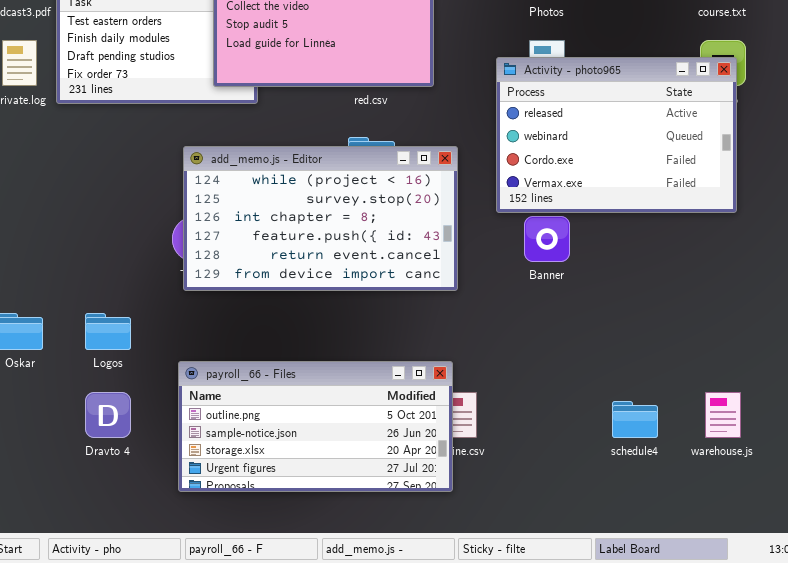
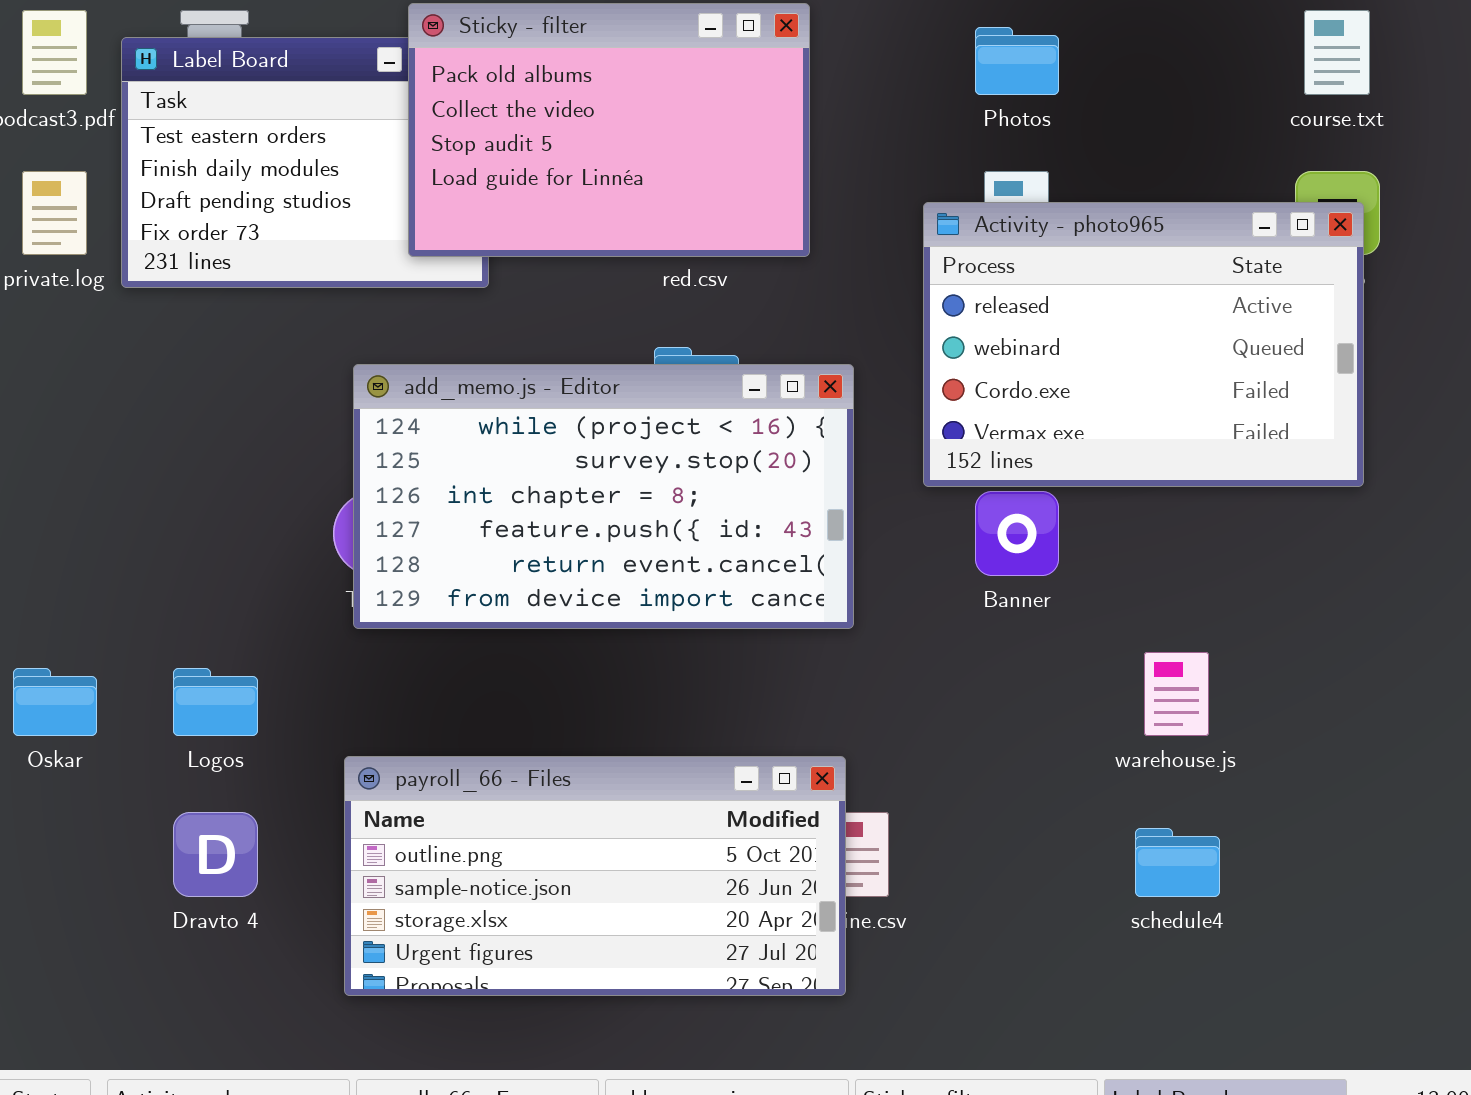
warehouse.js: [705,392,741,438] -> [1144,652,1209,736], moved

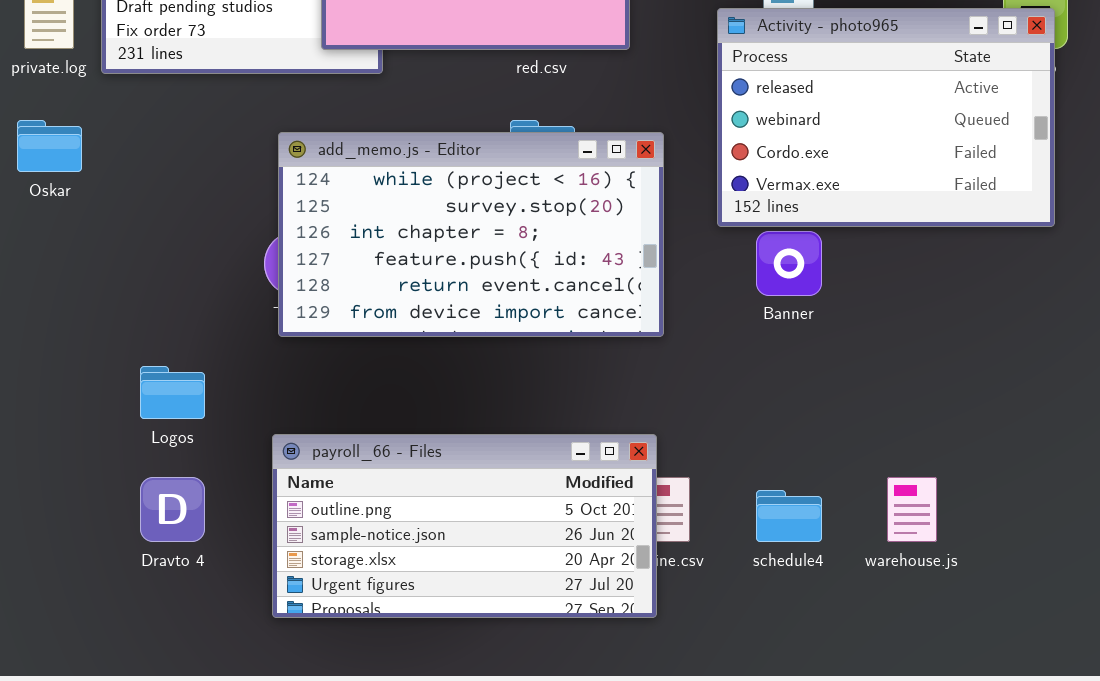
warehouse.js: [1144,652,1209,736] -> [887,477,937,542], moved
Oskar: [13,668,97,736] -> [17,120,82,172], moved
schedule4: [1135,828,1220,897] -> [756,490,822,542], moved

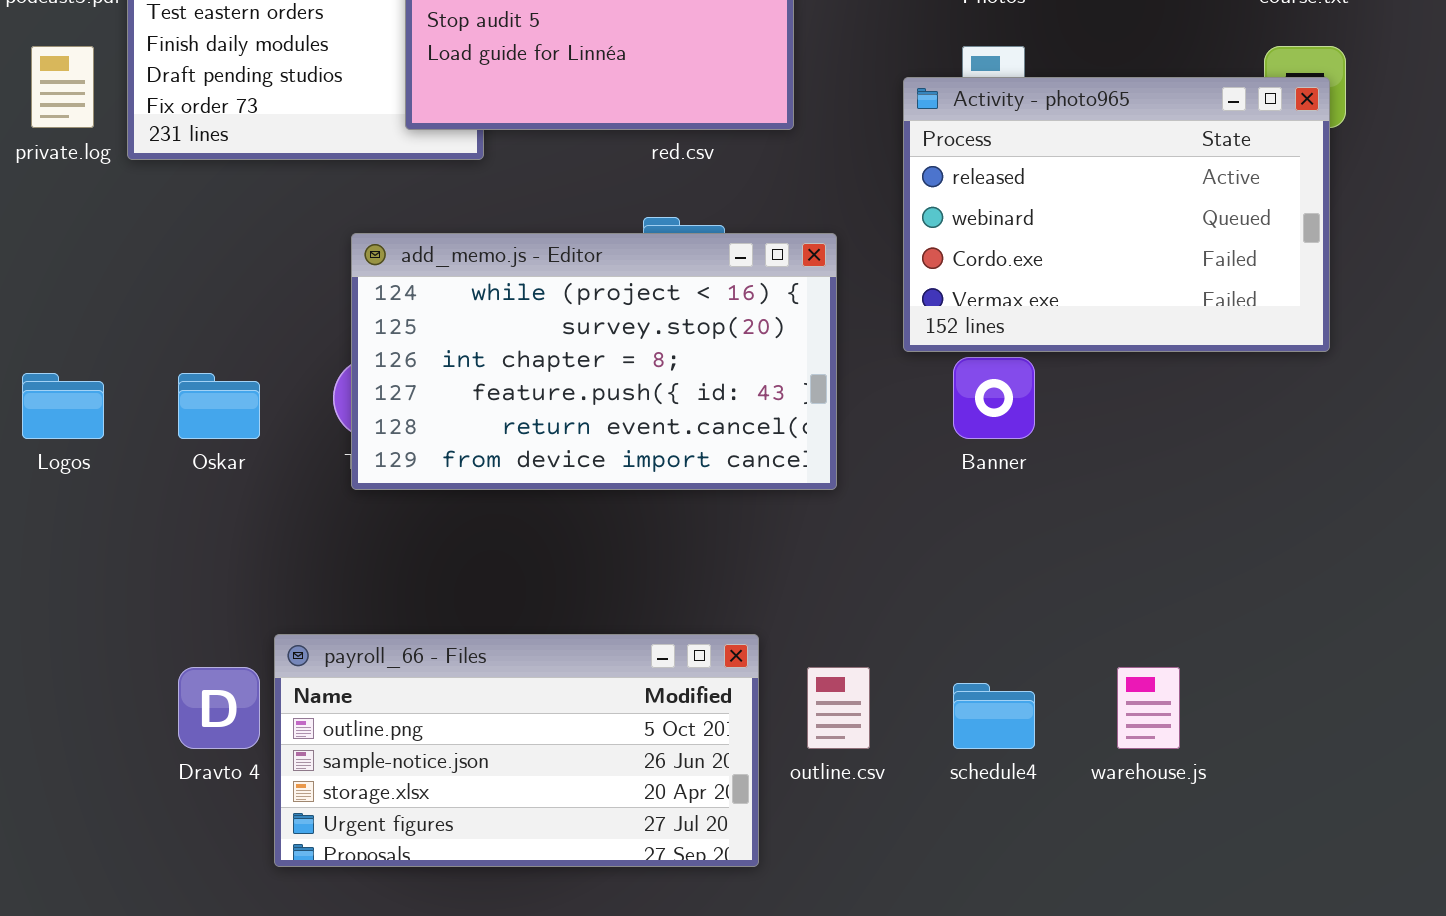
Oskar: [17,120,82,172] -> [178,373,260,439], moved
Logos: [140,366,205,419] -> [22,373,104,439], moved
payroll_66 - Files: [272,434,657,618] -> [274,634,759,867], moved

